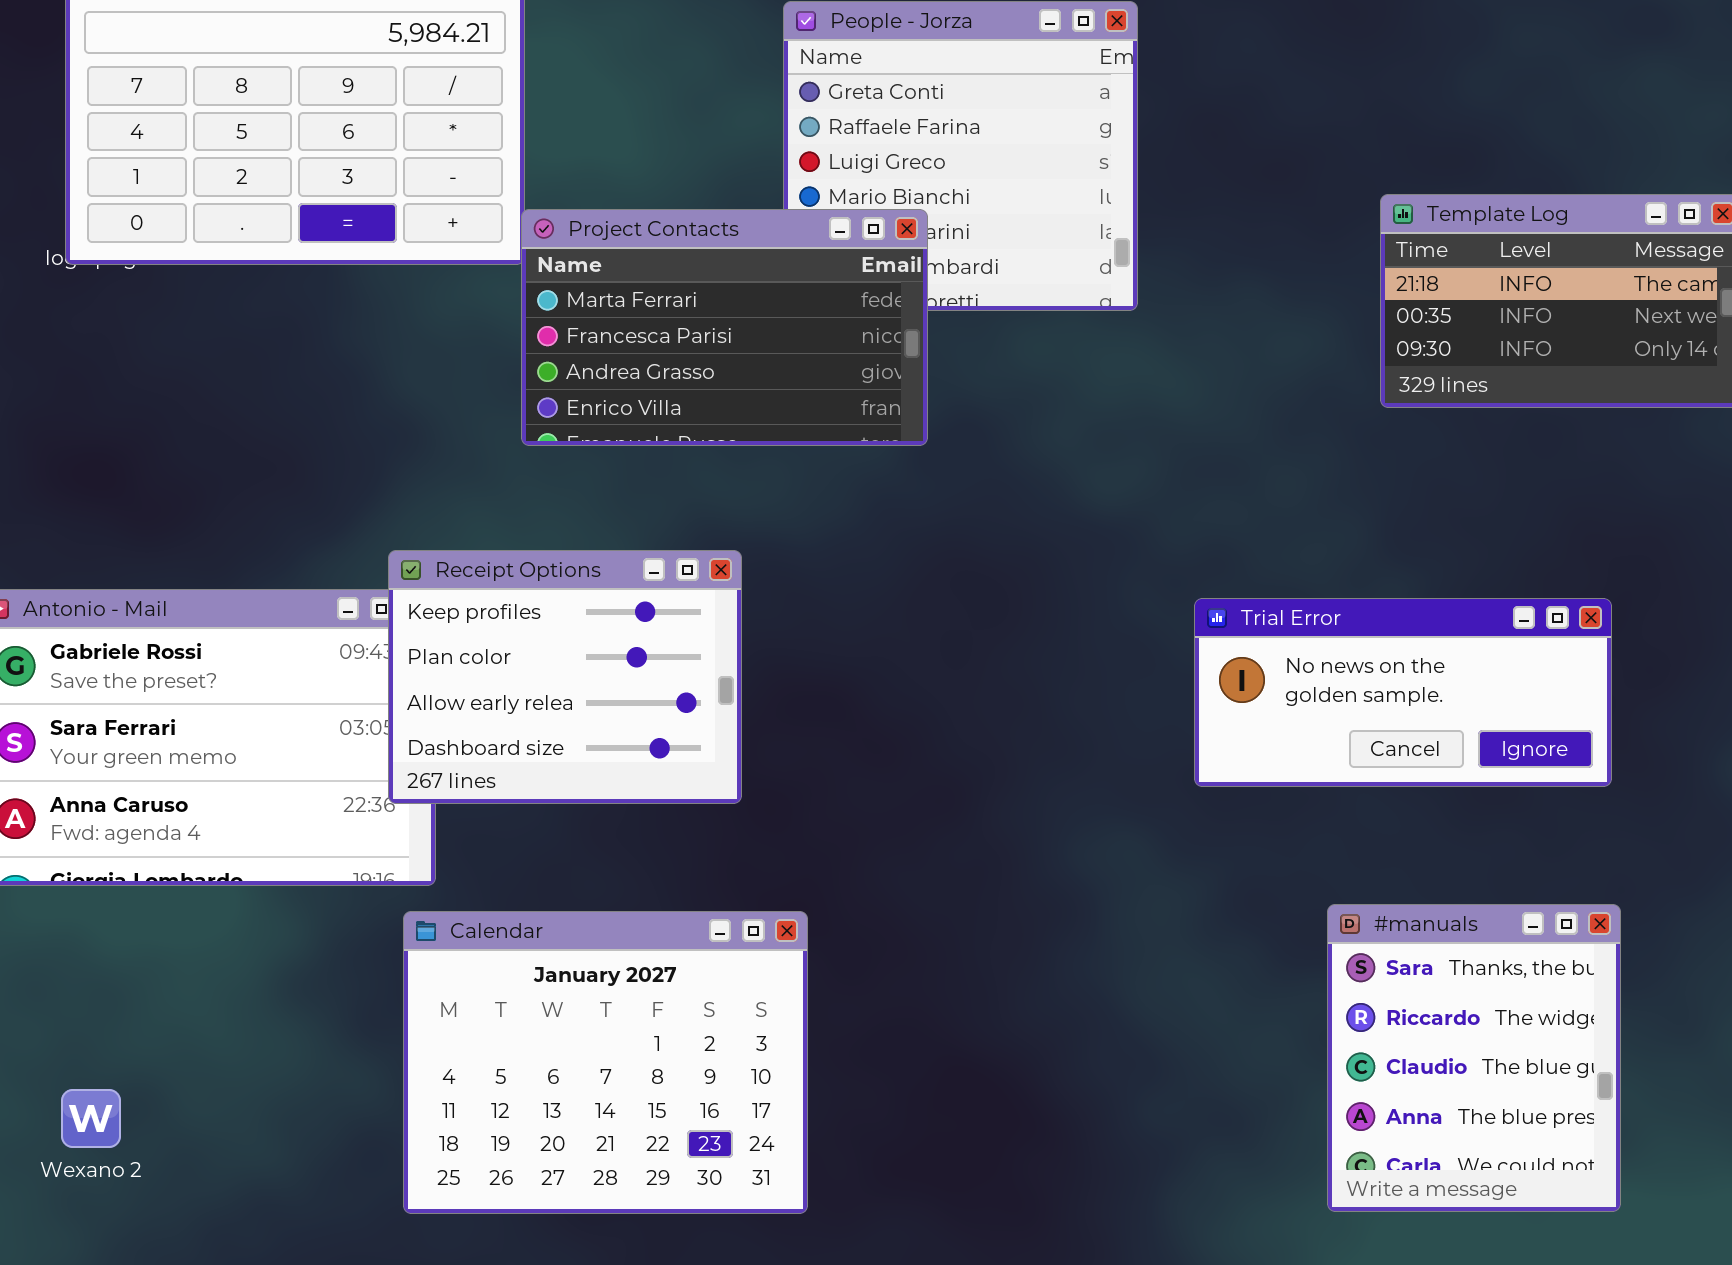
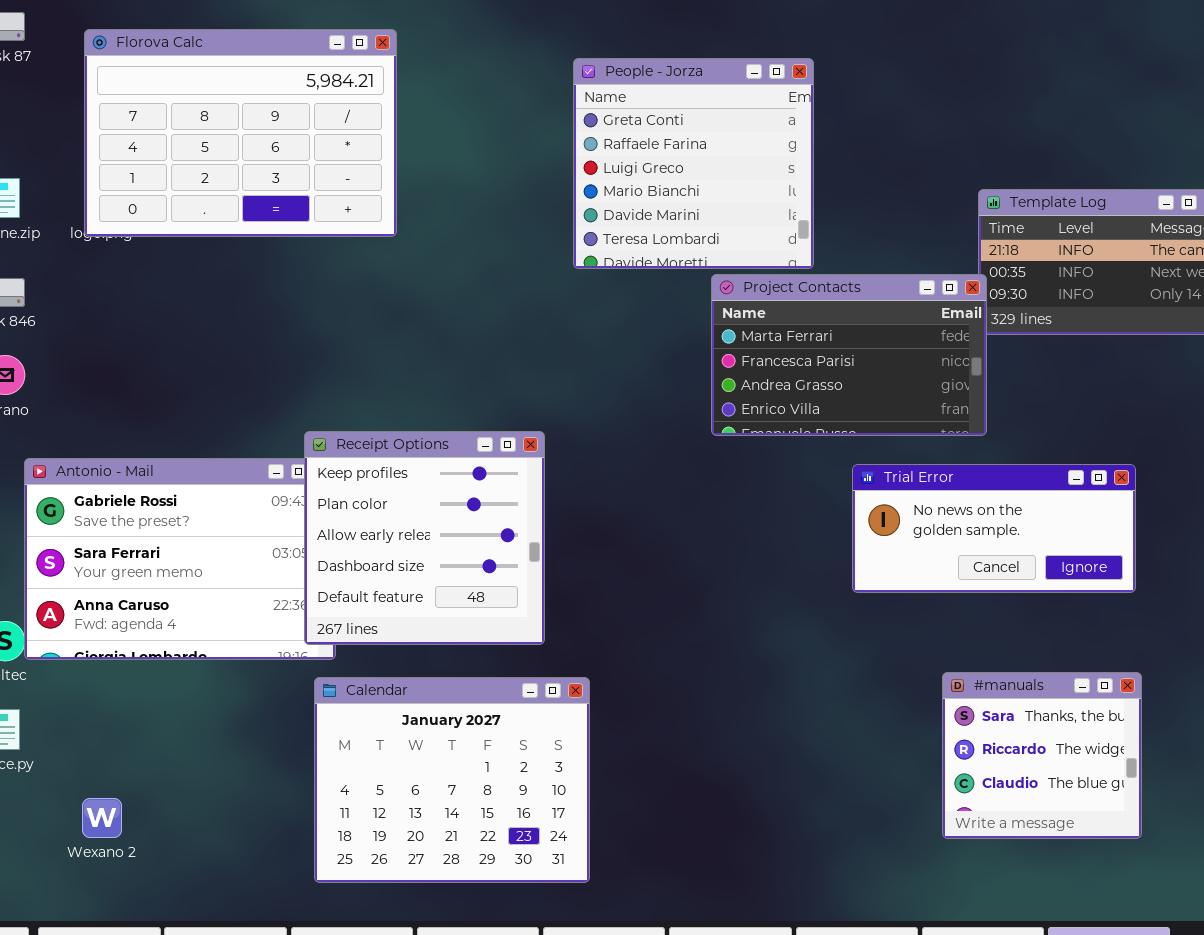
Project Contacts: [521,209,928,446] -> [711,274,987,436], moved
Receipt Options: [388,550,742,804] -> [304,431,545,645], resized
#manuals: [1327,904,1621,1212] -> [942,672,1142,839], resized

